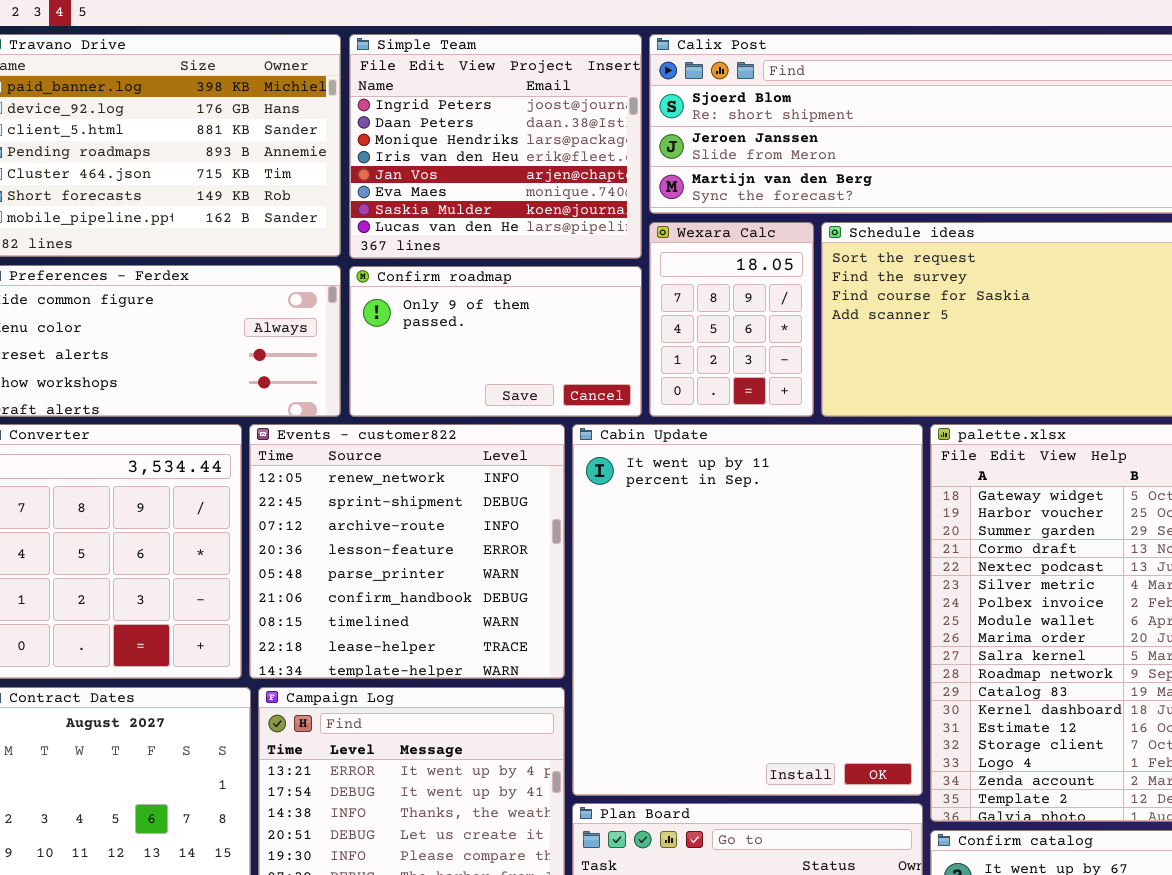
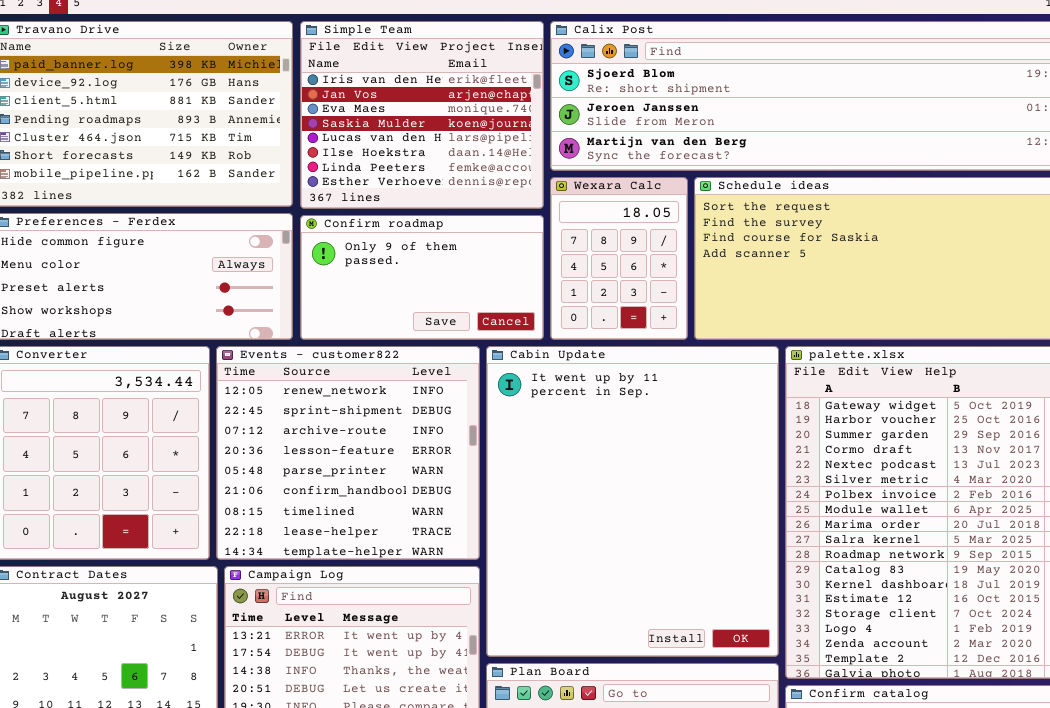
Simple Team: [349,34,642,259] -> [300,21,544,209], scrolled down 3 rows

